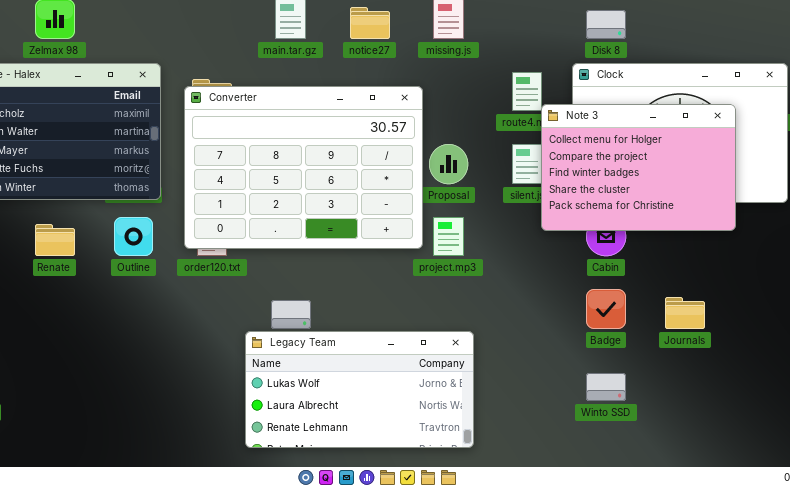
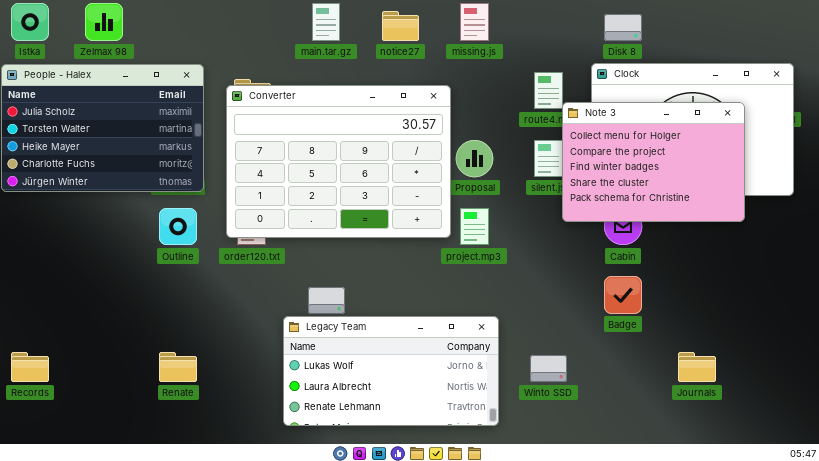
Renate: [35,224,75,256] -> [159,352,197,382], moved
Journals: [665,297,705,329] -> [678,352,716,382], moved
Winto SSD: [586,373,626,401] -> [530,355,567,382], moved

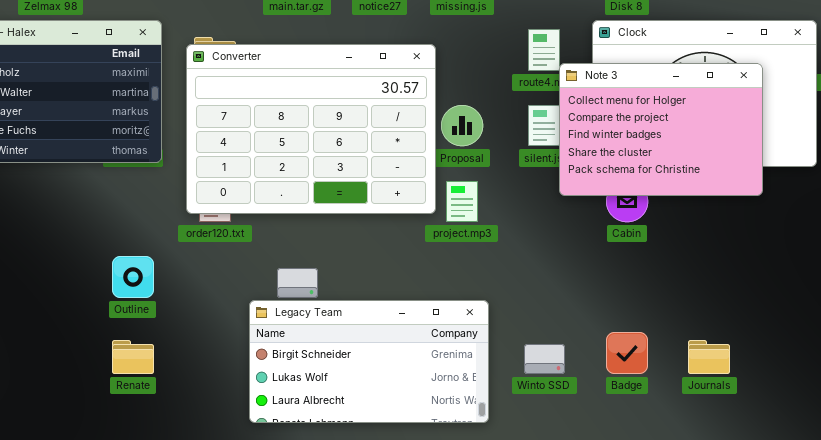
Outline: [159,208,197,245] -> [112,256,154,298], moved
Badge: [604,276,642,314] -> [606,332,648,374], moved
Legacy Team: [283,316,499,426] -> [249,300,489,423], scrolled up 1 row

